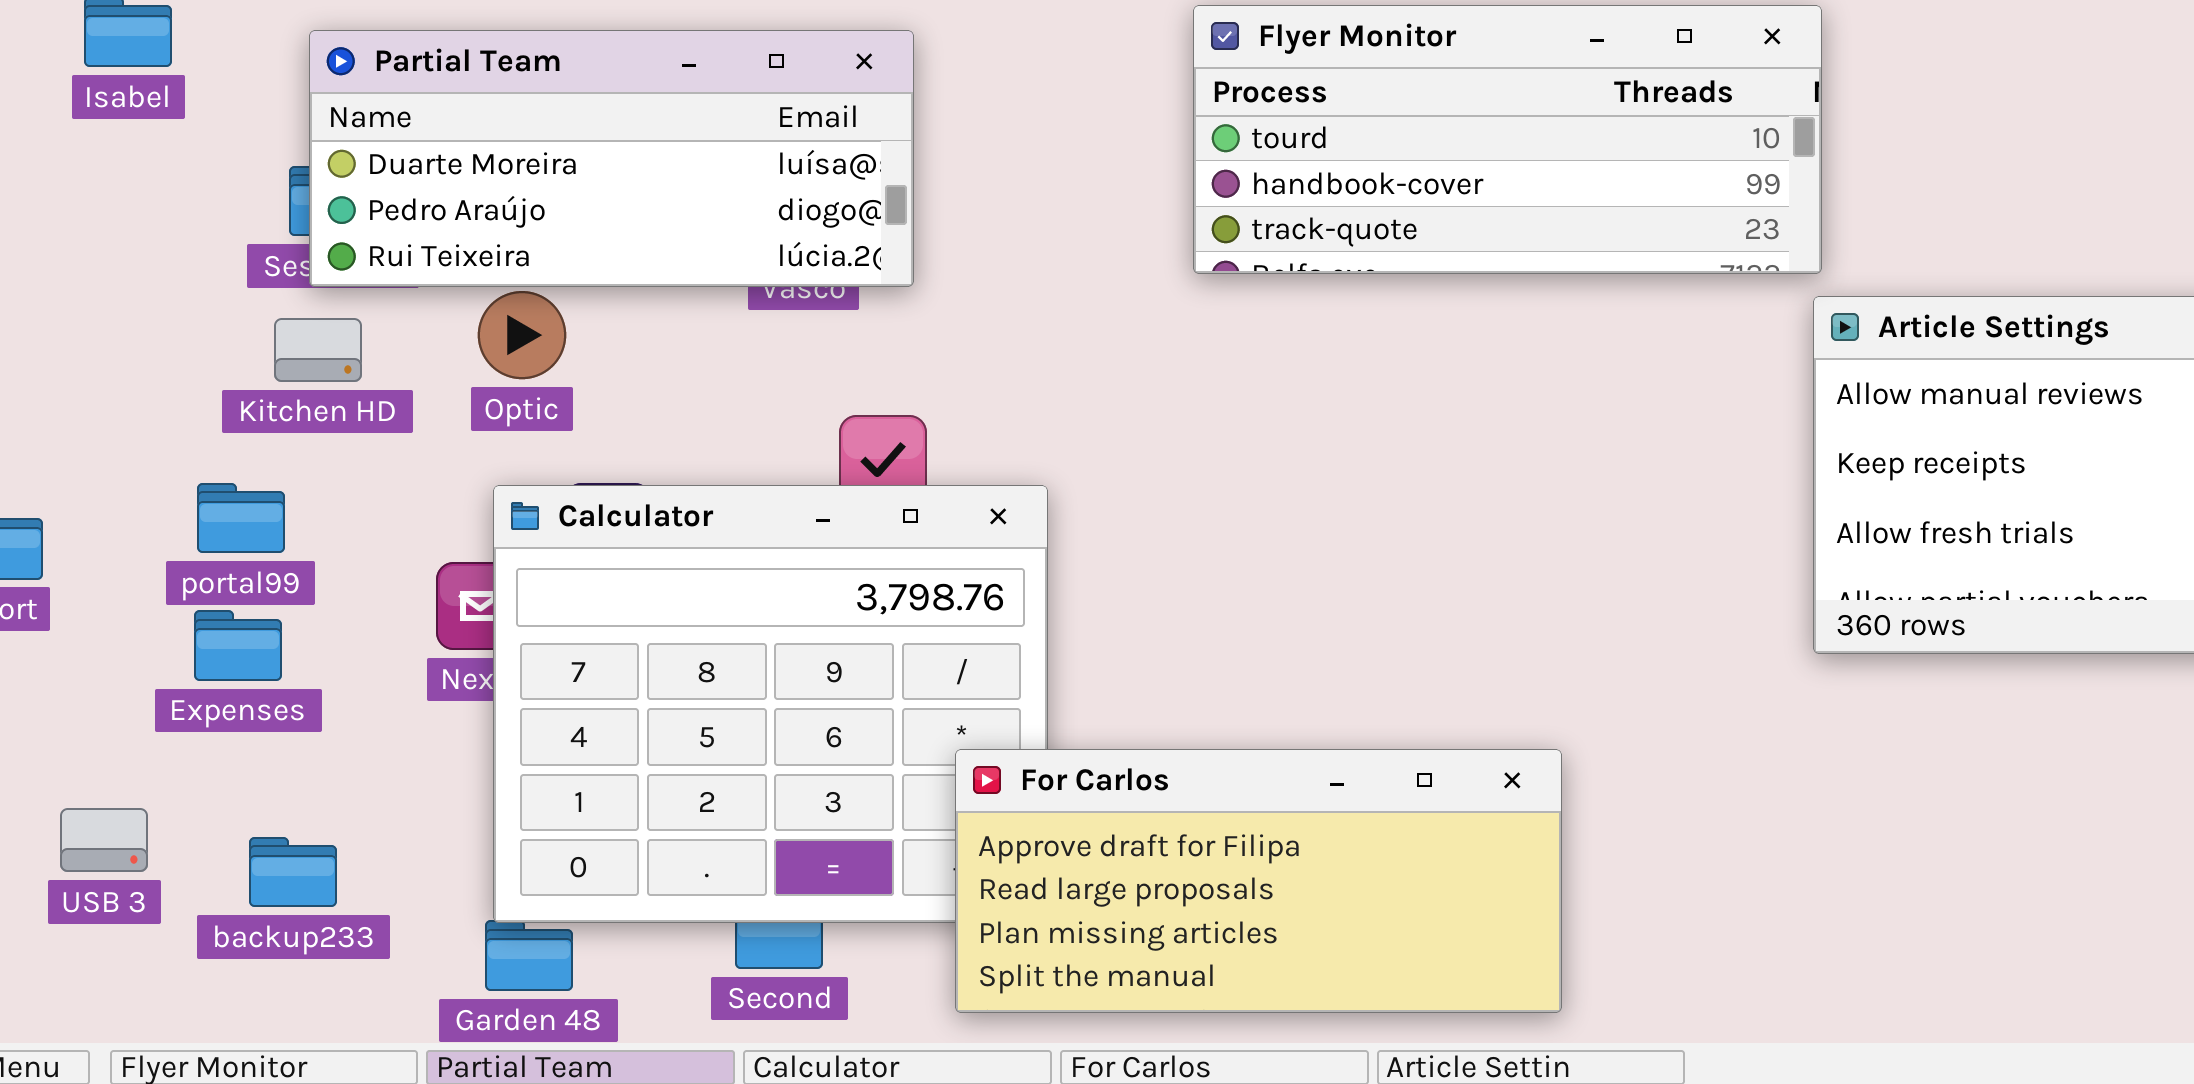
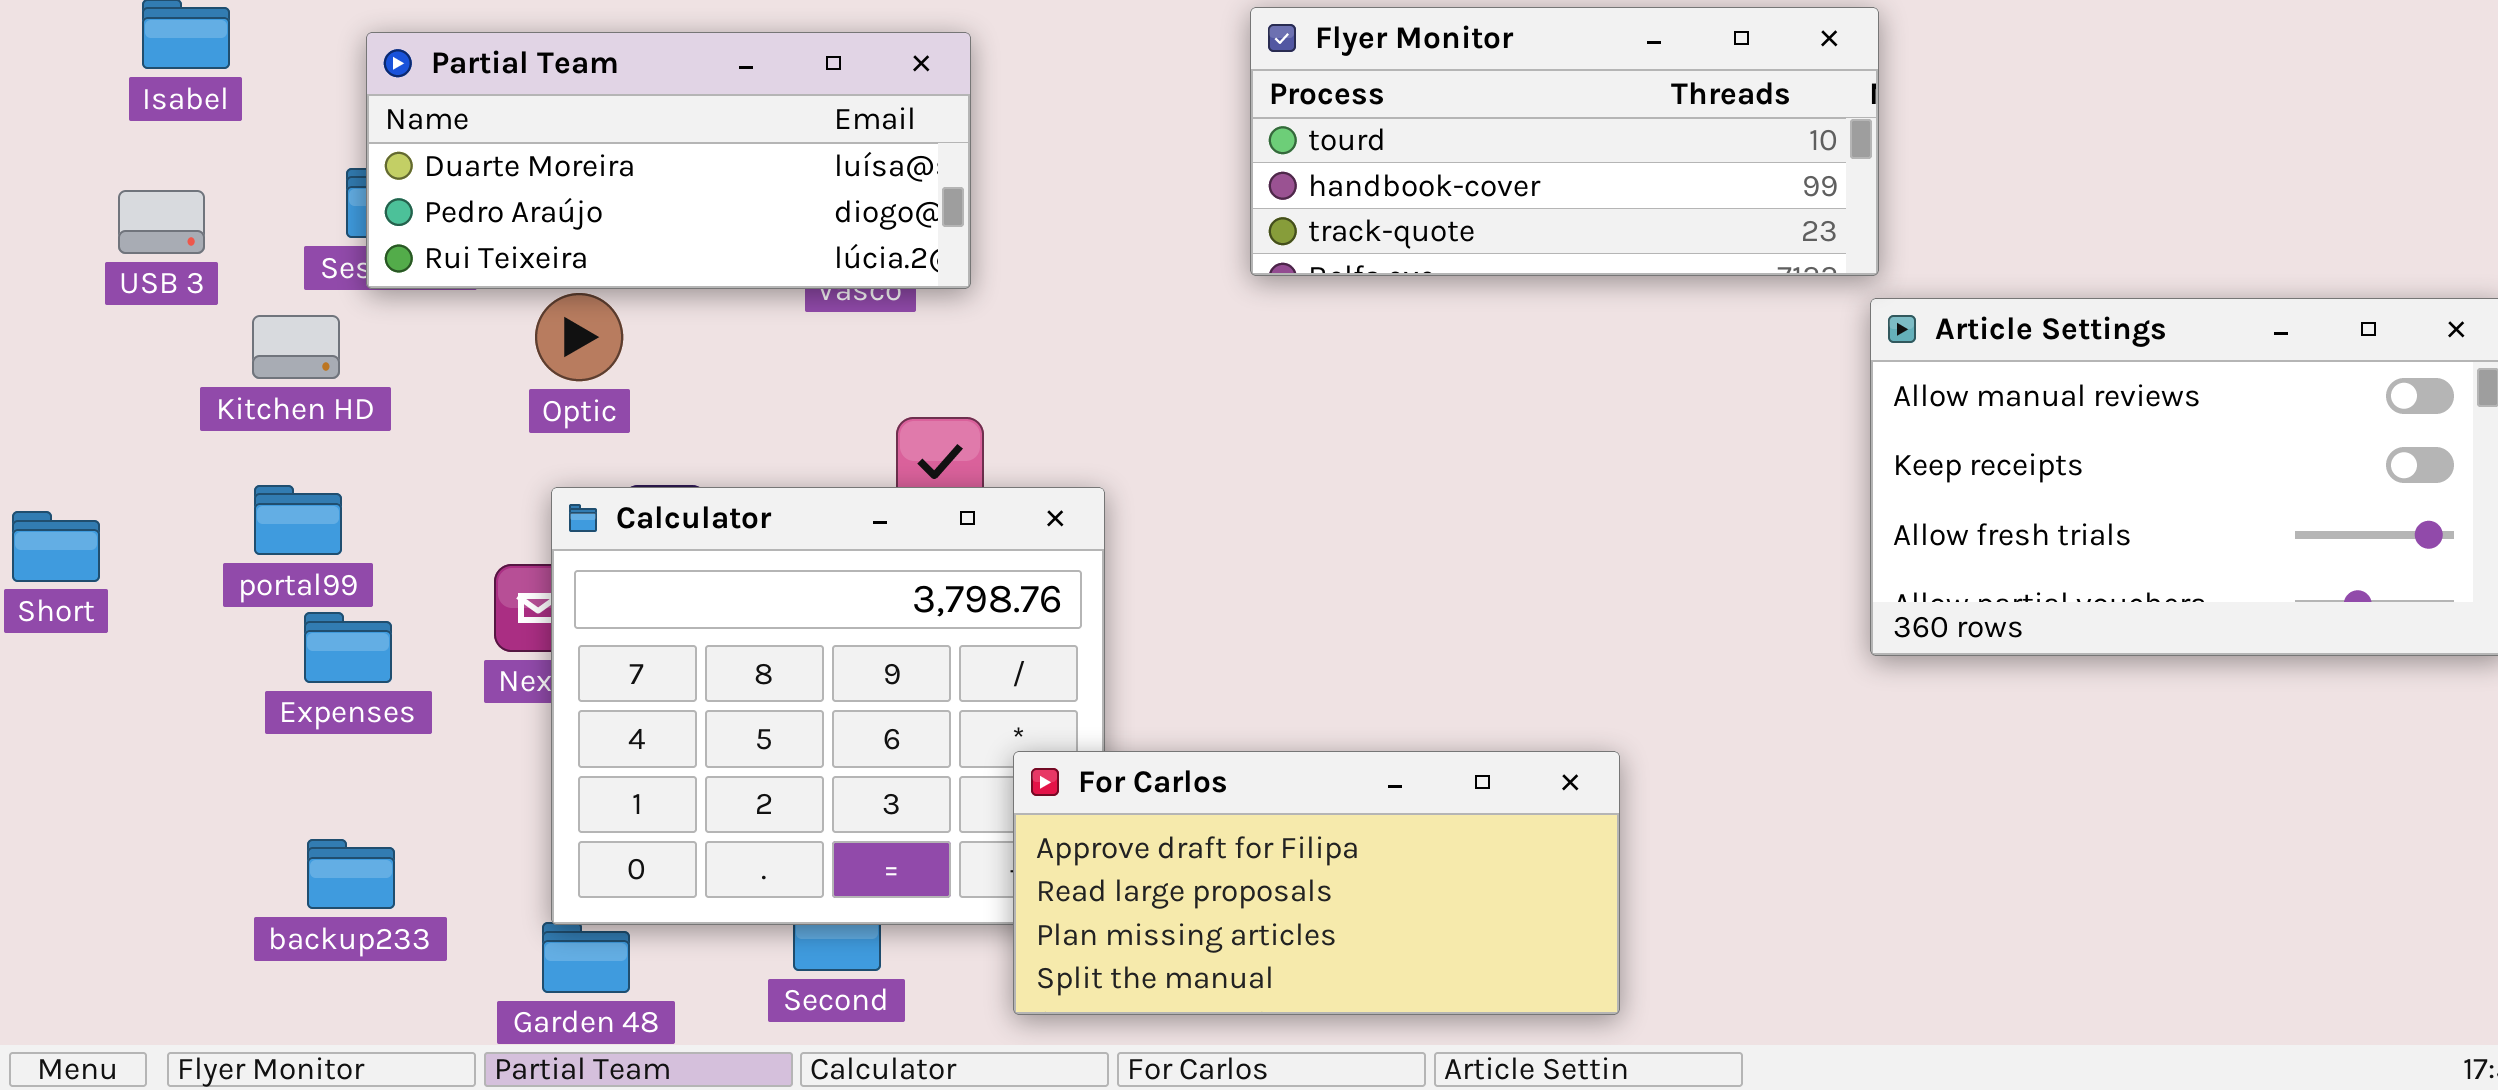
Kitchen HD: [274,318,362,382] -> [252,315,340,379], moved
Expenses: [194,610,282,681] -> [304,612,392,683], moved
USB 3: [60,808,148,872] -> [118,190,205,254], moved

